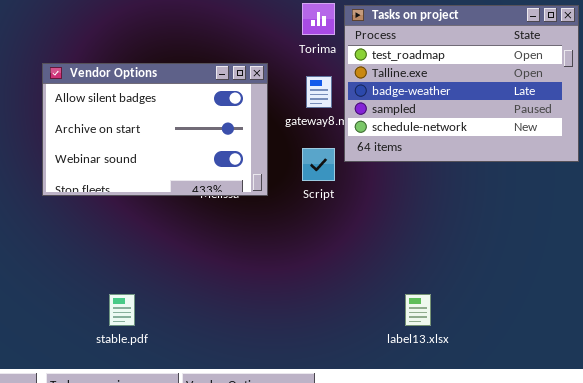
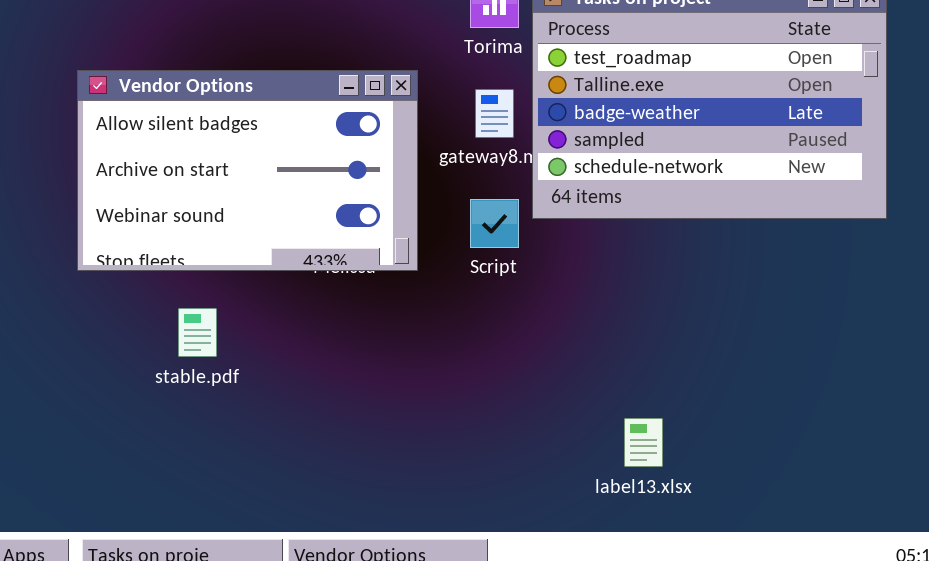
stable.pdf: [109,294,135,326] -> [178,308,217,357], moved

